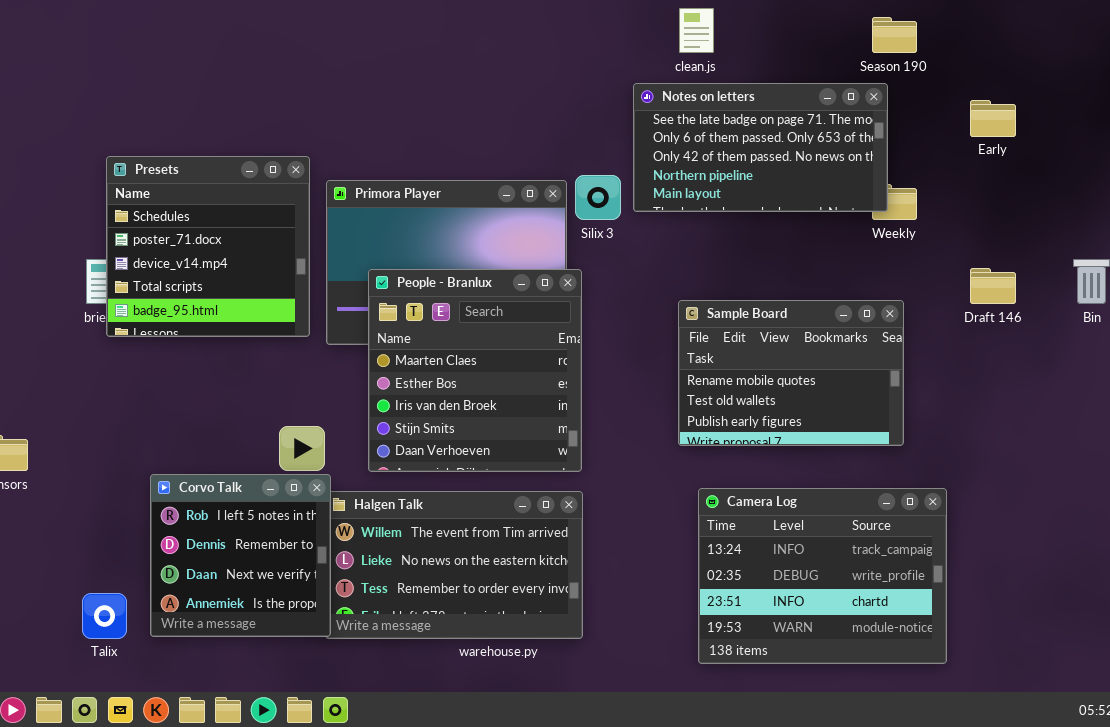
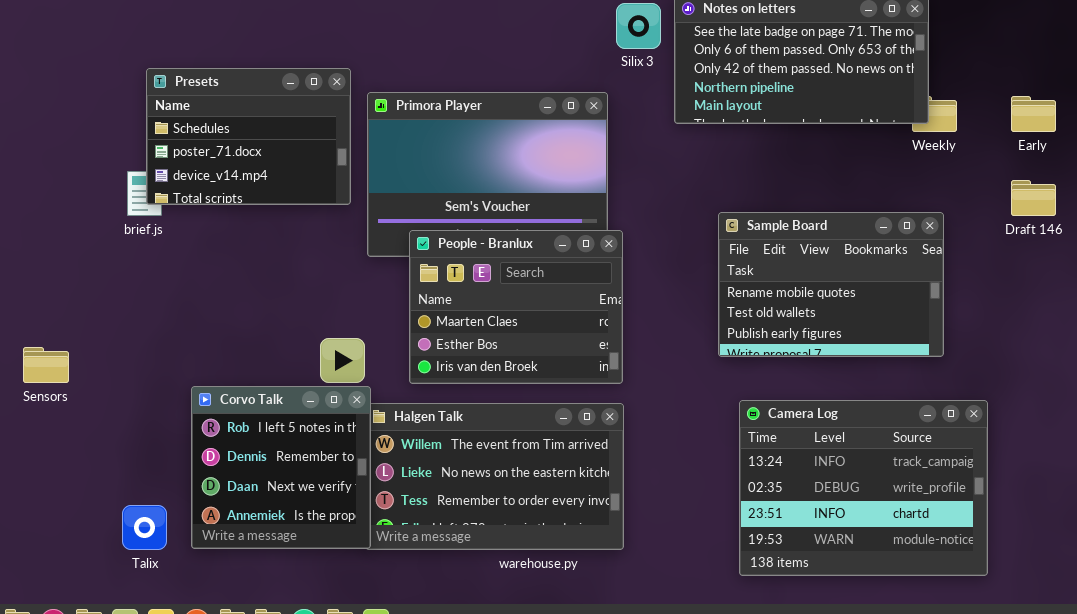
Early: [970,100,1016,137] -> [1011,96,1056,132], moved
Presets: [106,156,310,337] -> [146,68,351,205], resized
Silix 3: [575,175,621,220] -> [616,3,661,49], moved
People - Branlux: [368,269,582,472] -> [409,230,623,384], resized

